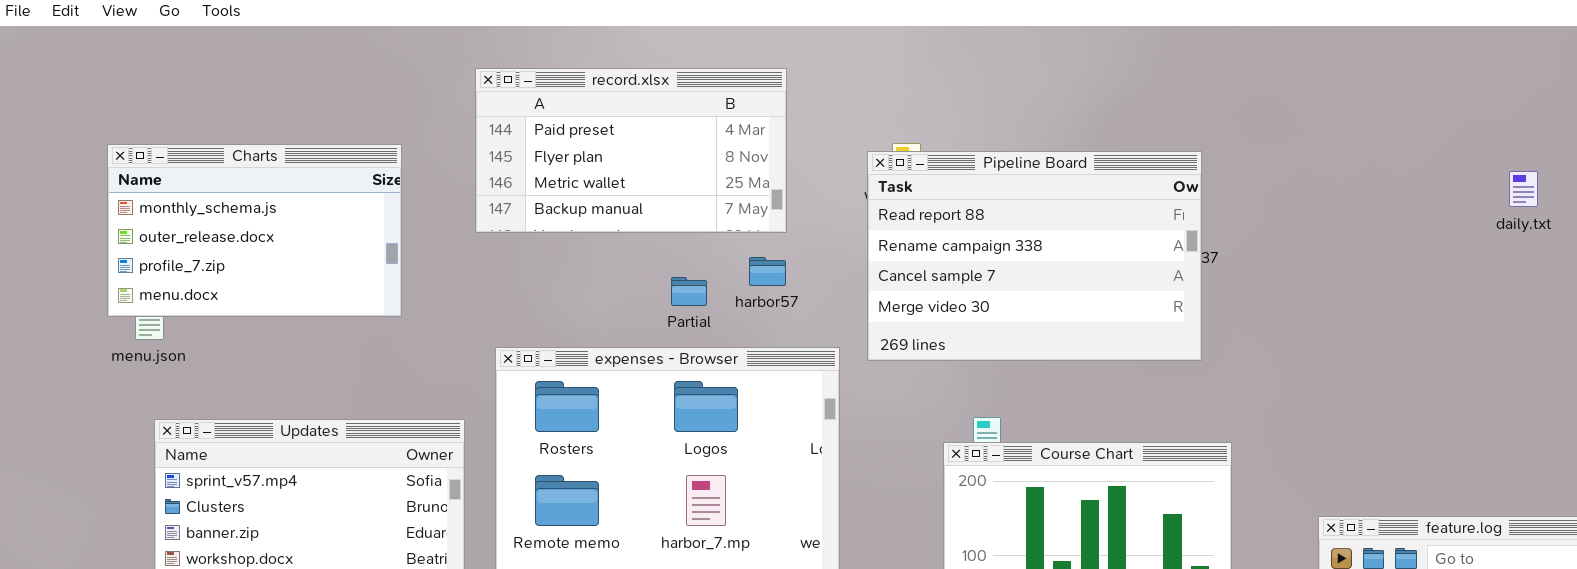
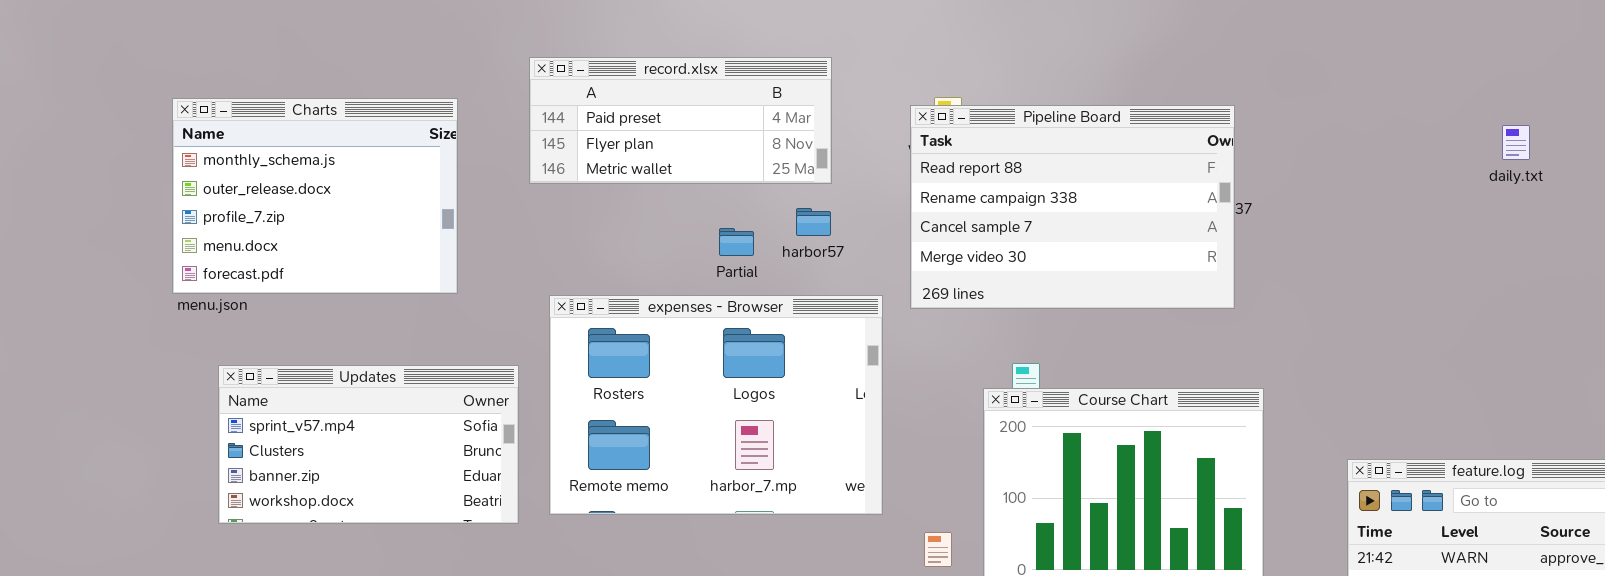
record.xlsx: [475,68,787,233] -> [529,57,832,184], resized
Charts: [107,144,402,317] -> [172,98,458,294], resized
daily.txt: [1509,171,1538,207] -> [1502,125,1530,160], moved

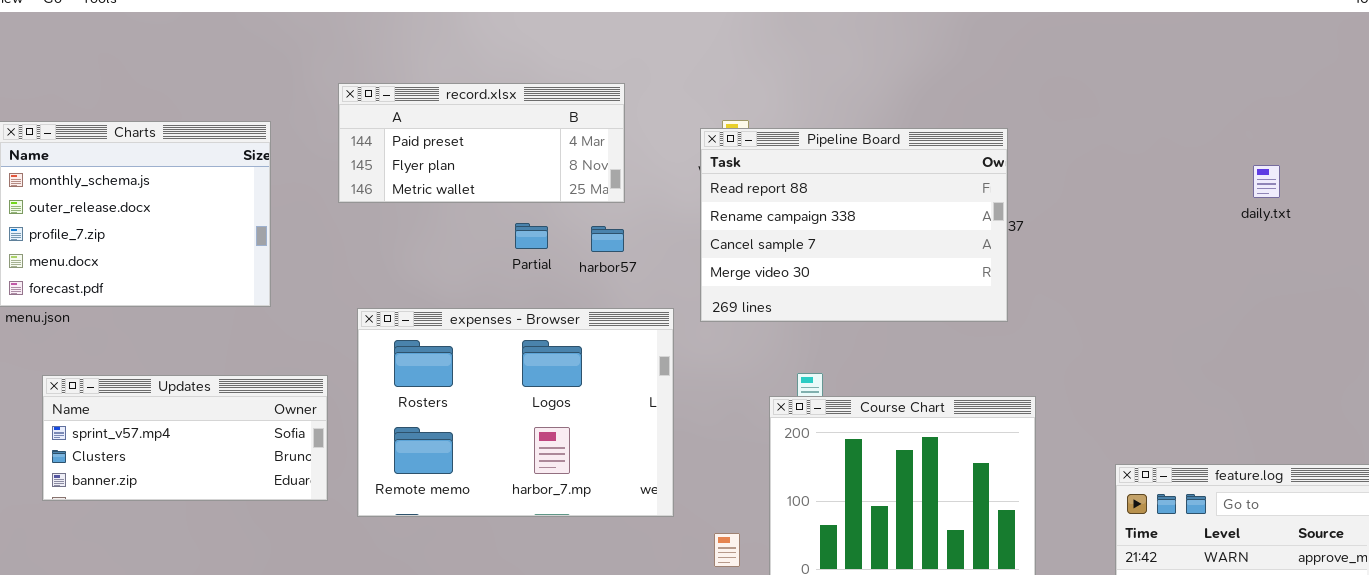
daily.txt: [1502,125,1530,160] -> [1253,165,1280,198], moved
Partial: [719,228,754,256] -> [515,223,548,249], moved
Updates: [218,365,519,524] -> [42,375,328,501], resized

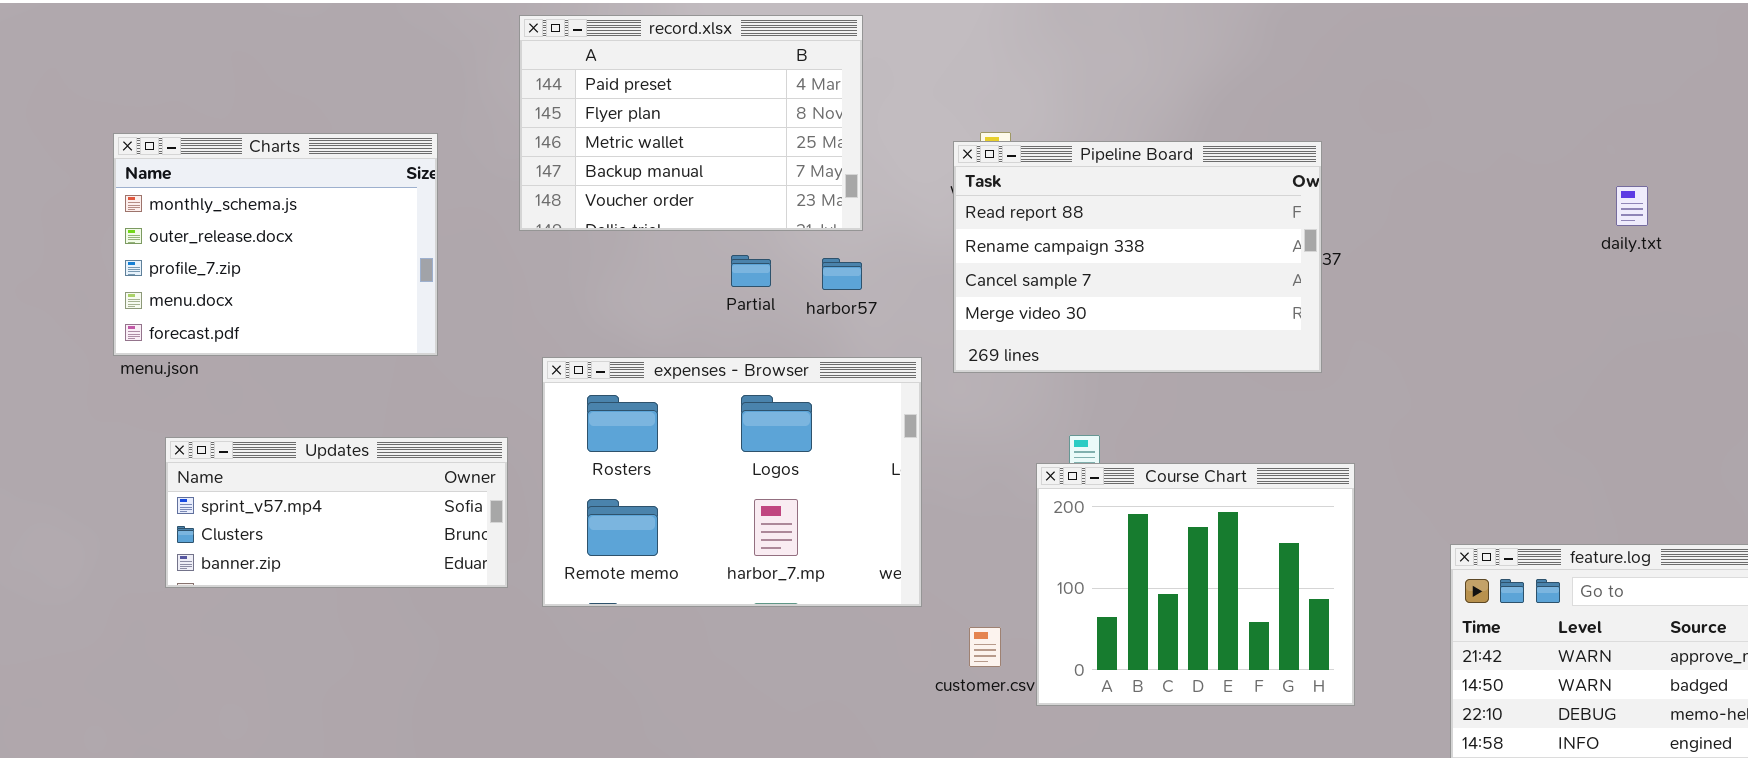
record.xlsx: [338,83,625,203] -> [519,15,863,231], resized

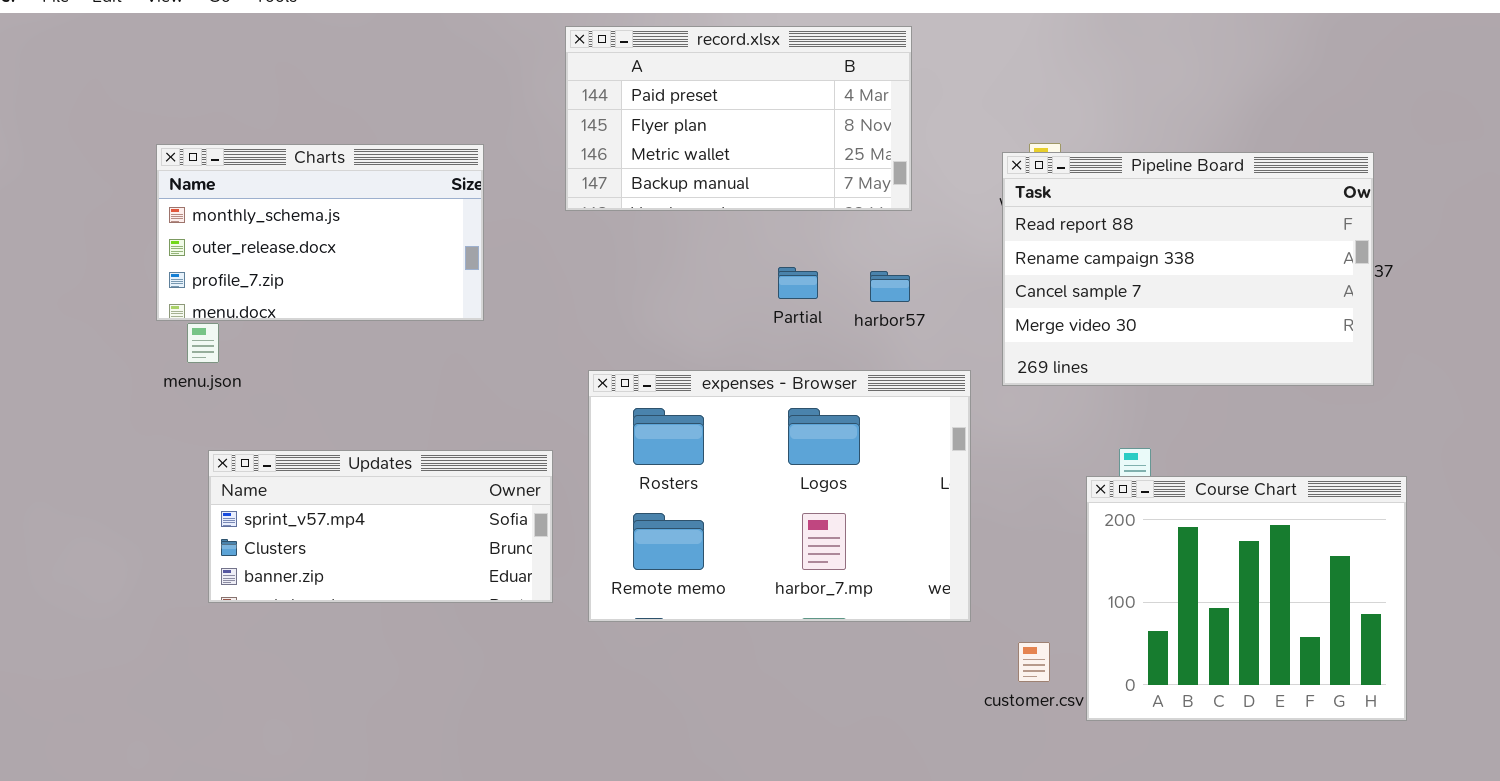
record.xlsx: [519,15,863,231] -> [565,26,912,211], resized
Charts: [113,133,438,356] -> [156,144,484,321], resized

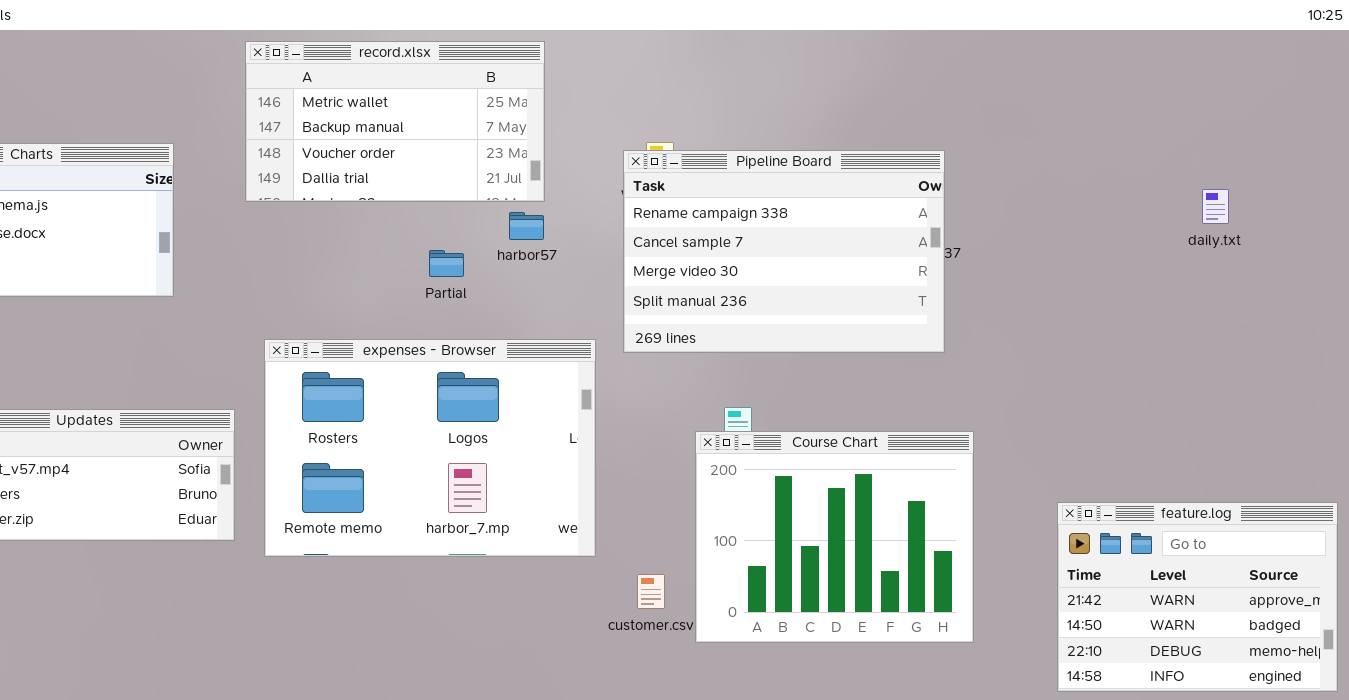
record.xlsx: [565,26,912,211] -> [245,41,545,202], scrolled down 2 rows
Pipeline Board: [1002,152,1374,386] -> [623,150,945,353], scrolled down 1 row
harbor57: [870,271,910,302] -> [509,212,544,240], moved

